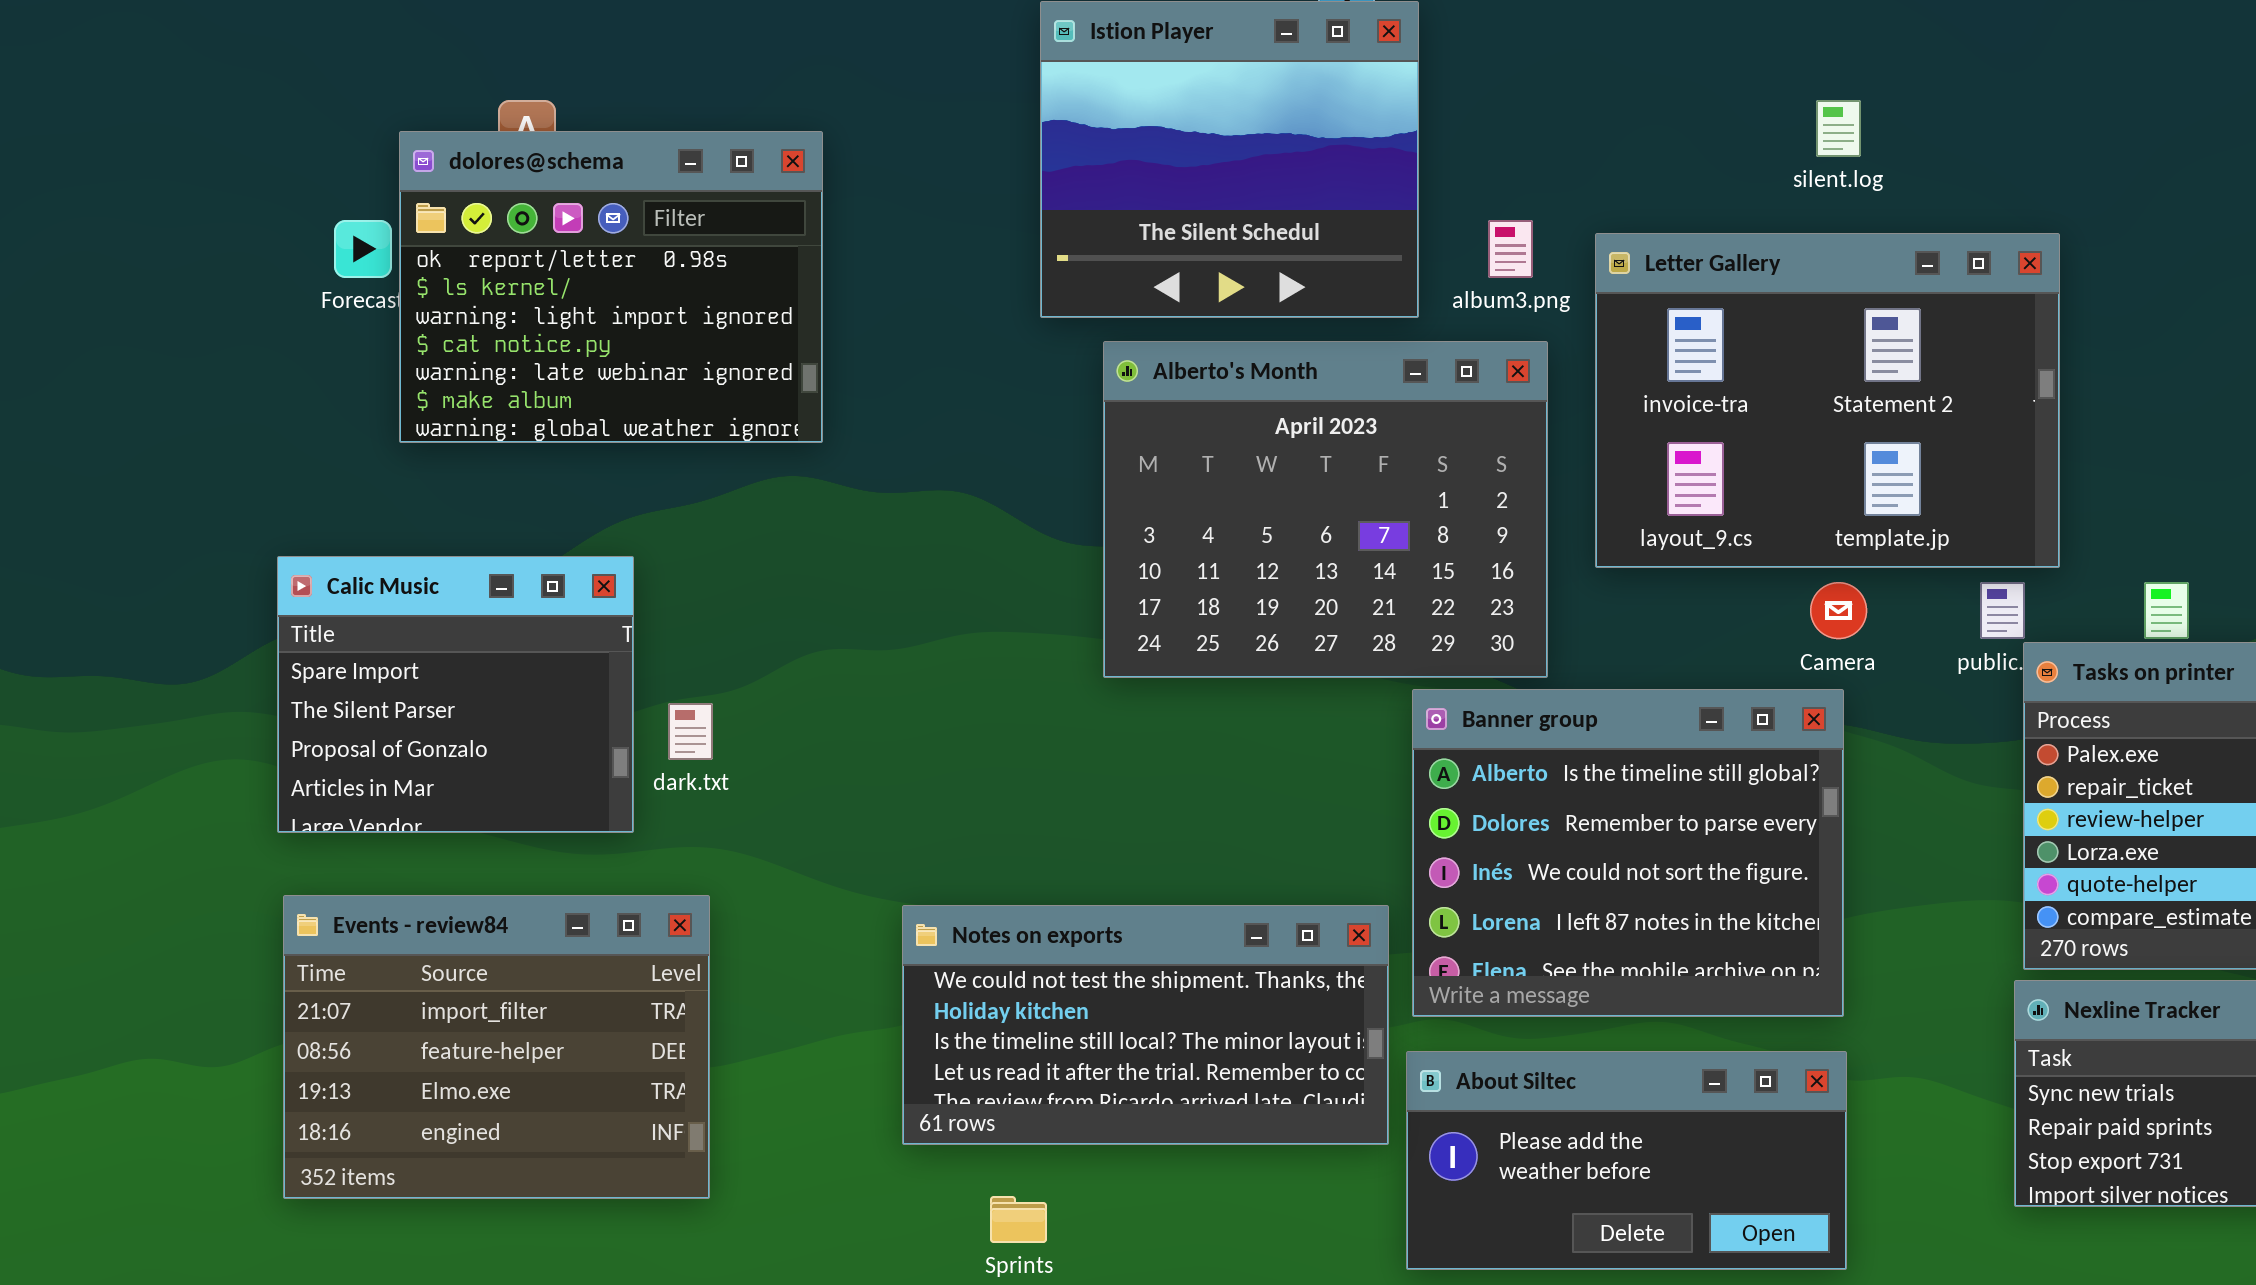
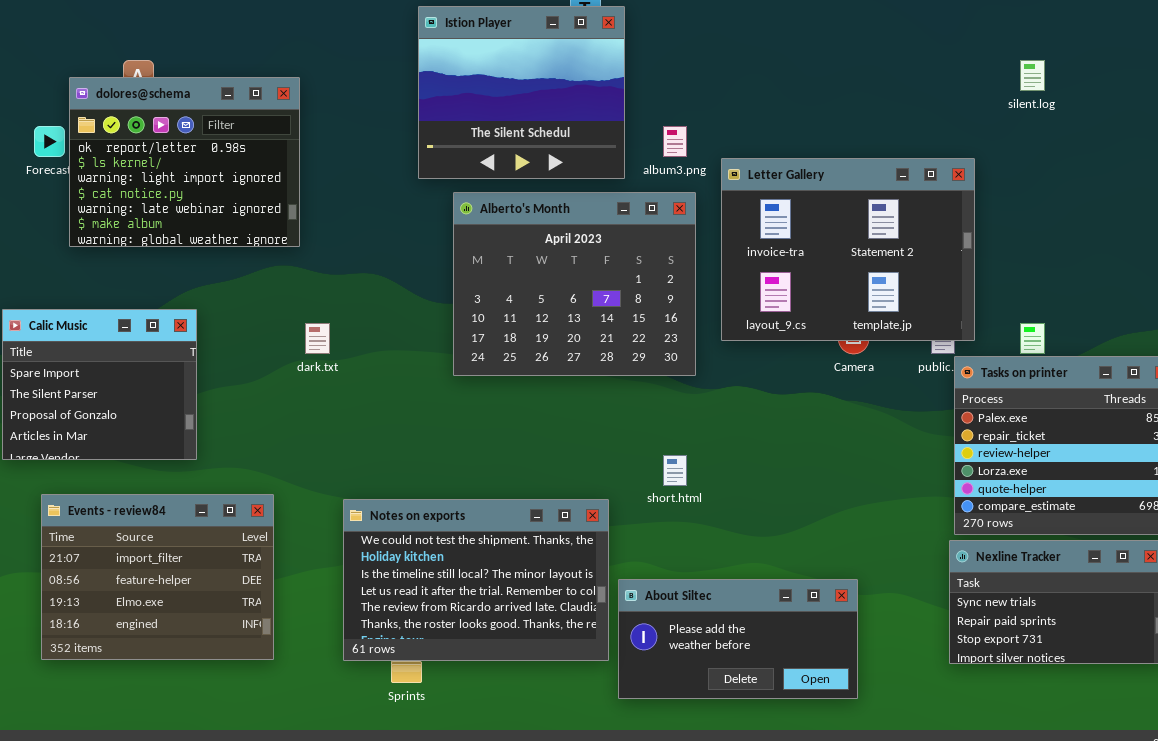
silent.log: [1816,100,1861,157] -> [1020,60,1045,91], moved
Letter Gallery: [1595,233,2060,568] -> [721,158,975,341], moved
Banner group: [1412,689,1844,1017] -> none, closed
dark.txt: [668,703,713,760] -> [305,323,330,354], moved
Events - review84: [283,895,710,1199] -> [41,494,274,660], moved
Notes on exports: [902,905,1389,1145] -> [343,499,609,661], resized

